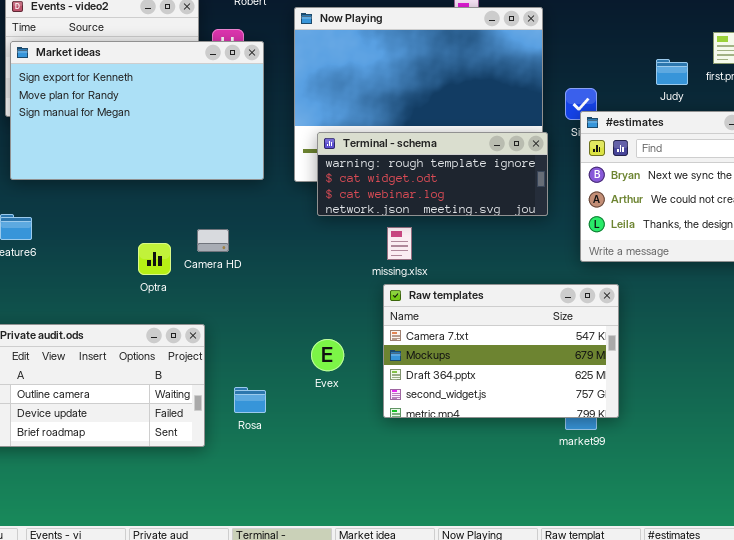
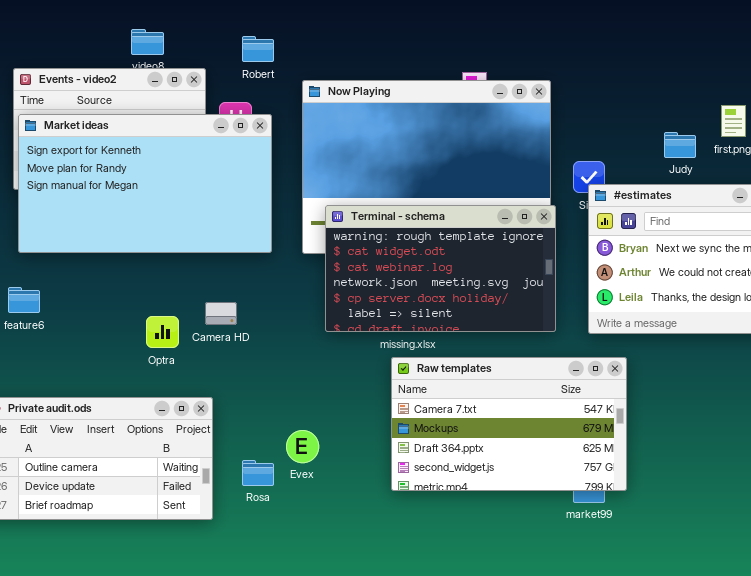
Terminal - schema: [317,132,548,216] -> [325,205,556,332], resized
Evex: [311,339,344,371] -> [286,430,319,463], moved

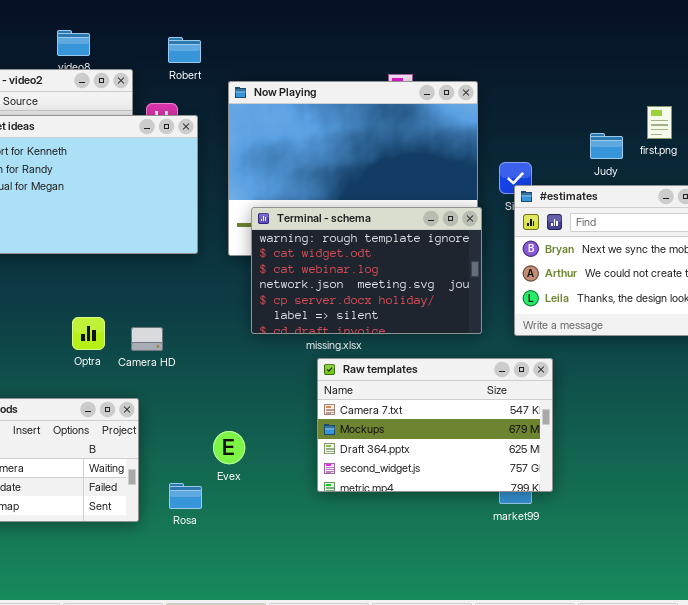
Camera HD: [205,302,237,325] -> [131,327,163,351], moved
Rosa: [242,460,274,486] -> [169,483,202,509], moved

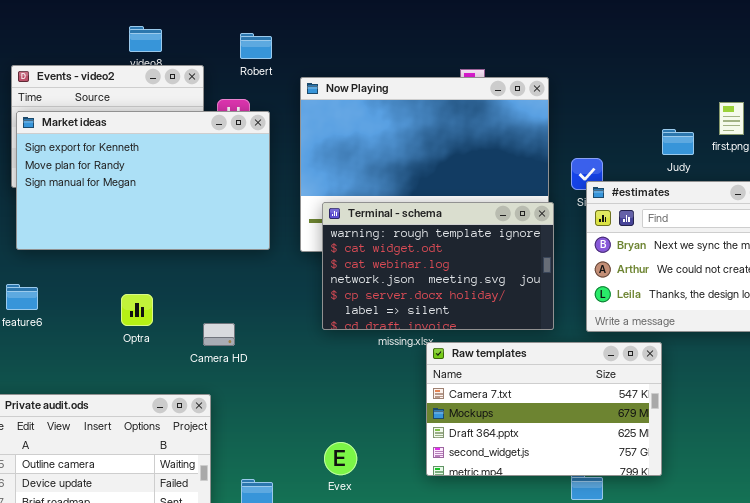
Optra: [72,317,105,350] -> [121,294,153,326], moved
Raw templates: [317,358,553,492] -> [426,342,662,476], moved
Evex: [213,431,245,464] -> [324,442,357,475], moved

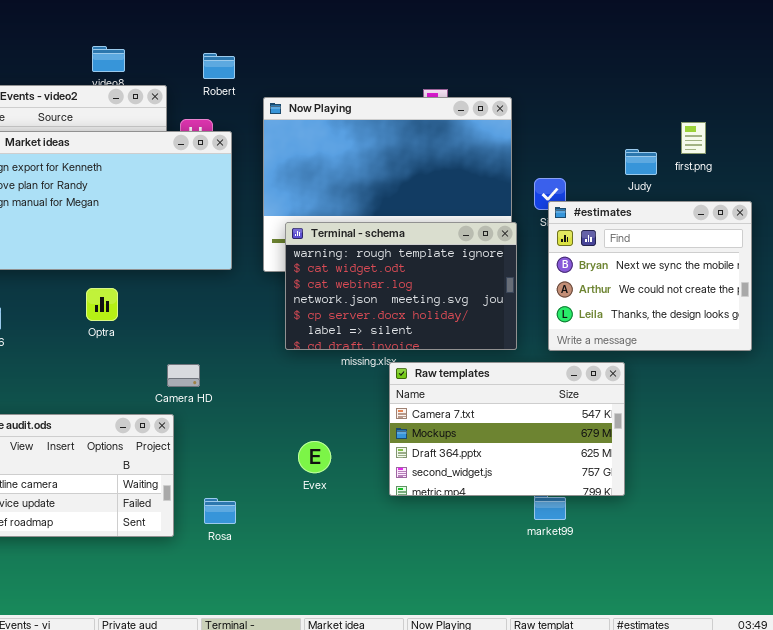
Optra: [121,294,153,326] -> [86,288,118,321], moved
Camera HD: [203,323,235,346] -> [167,364,200,387], moved
Evex: [324,442,357,475] -> [298,441,331,473], moved

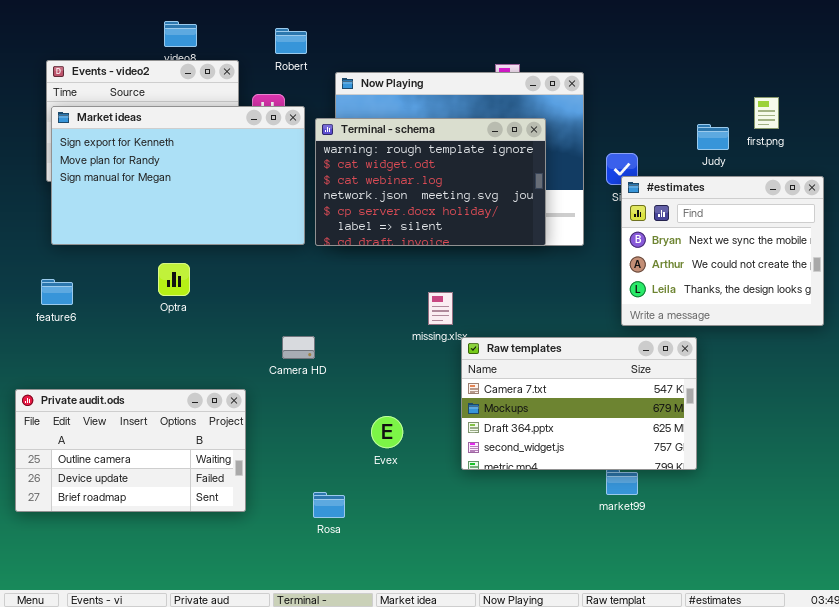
Terminal - schema: [285,222,517,350] -> [315,118,546,246], moved
Camera HD: [167,364,200,387] -> [282,336,315,359], moved
Rosa: [204,498,236,524] -> [313,492,345,518], moved

